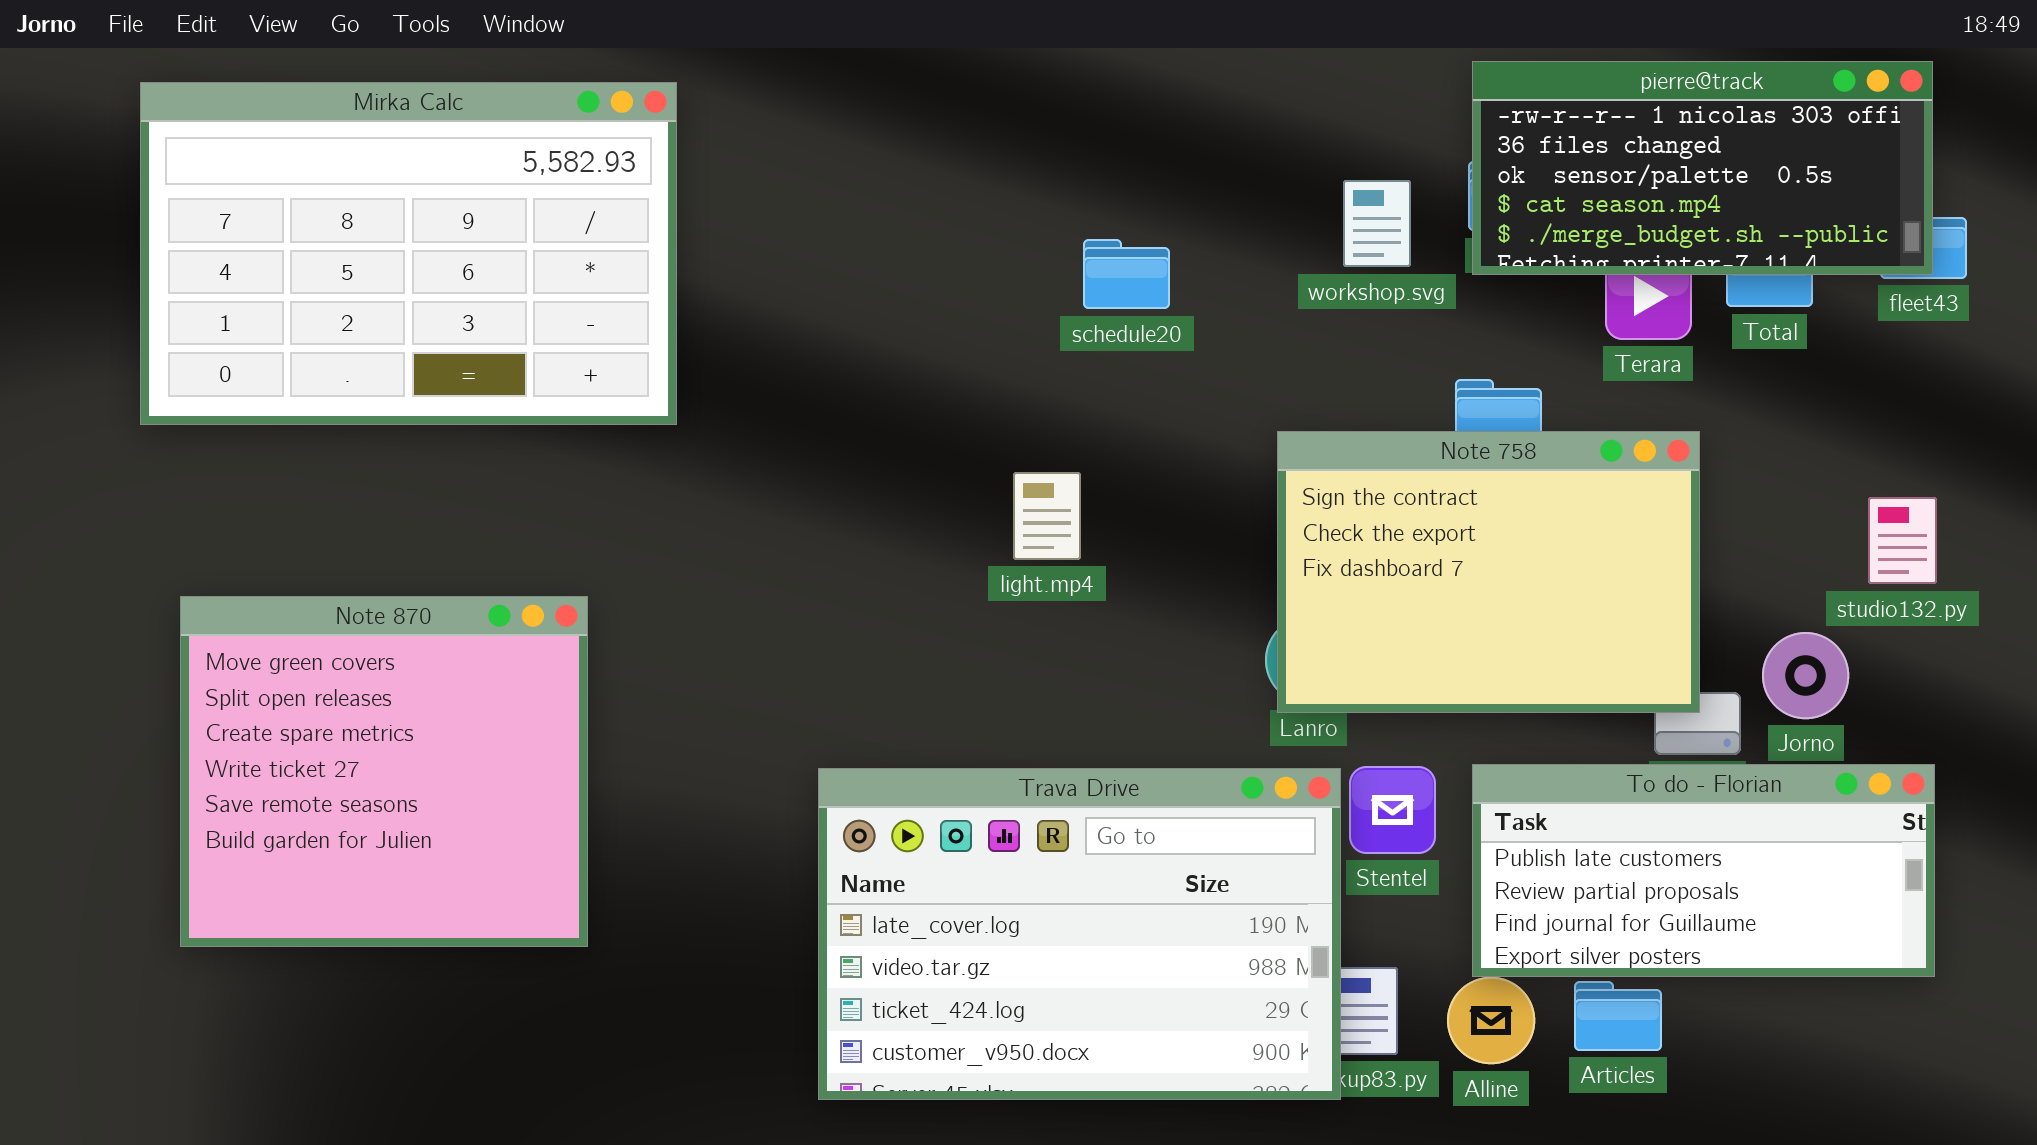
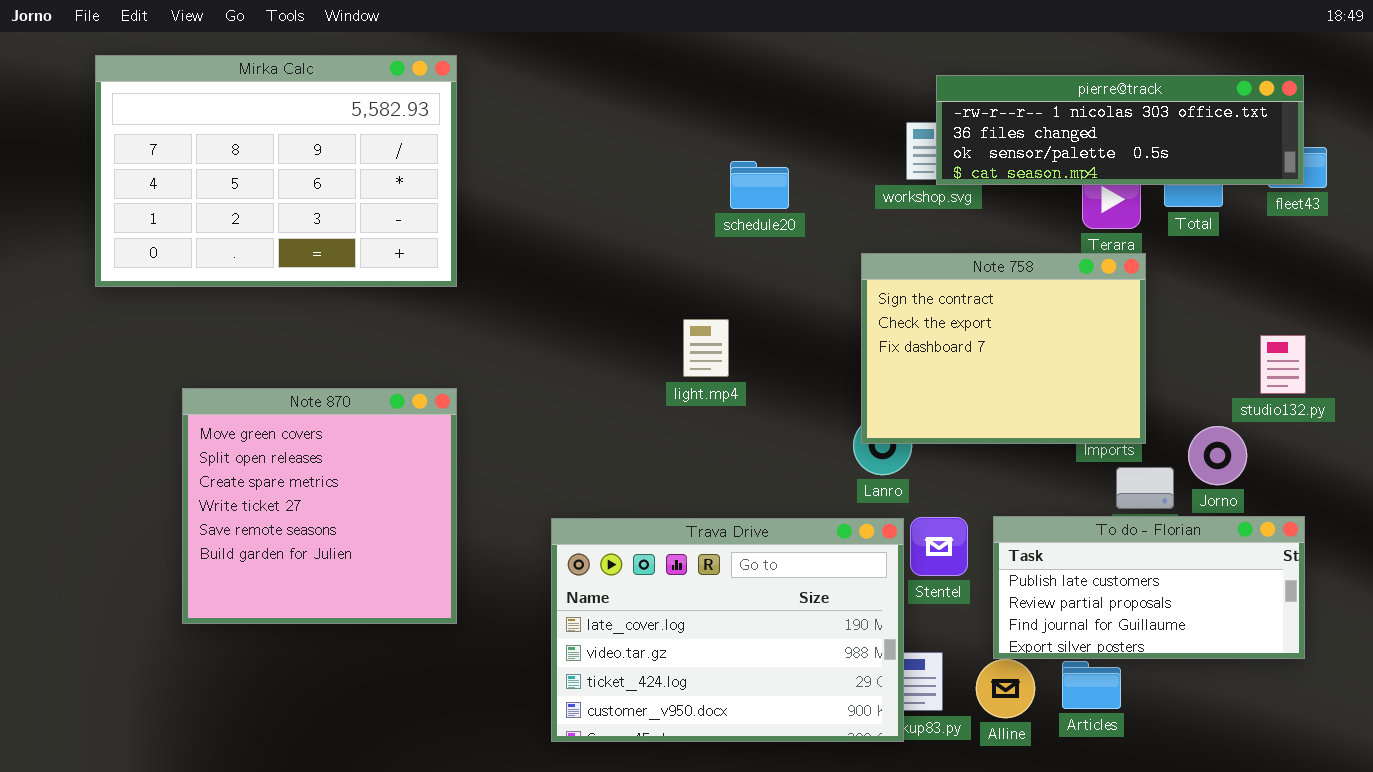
pierre@track: [1472,61,1933,275] -> [936,75,1304,185], resized
Note 758: [1277,431,1700,713] -> [861,253,1146,444], moved
Note 870: [180,596,588,947] -> [182,388,457,624], moved

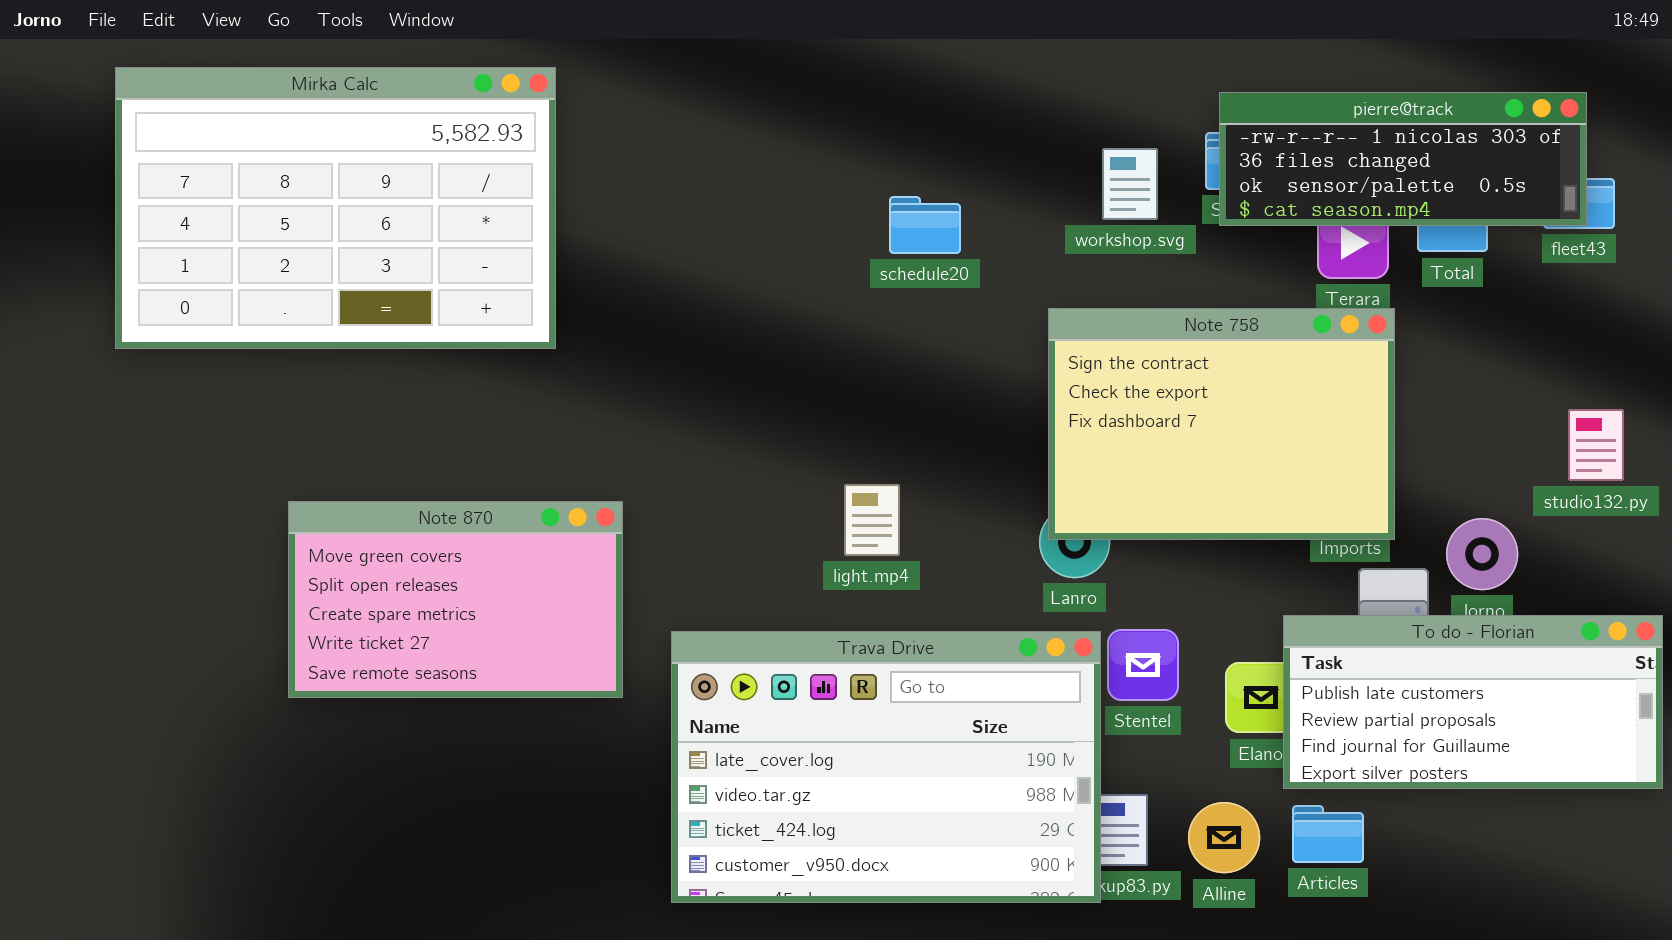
pierre@track: [936,75,1304,185] -> [1219,92,1587,226], resized
light.mp4: [683,319,729,377] -> [844,484,900,556], moved
studio132.py: [1260,335,1306,394] -> [1568,409,1624,481], moved
Note 870: [182,388,457,624] -> [288,501,623,698], moved, resized
To do - Florian: [993,516,1305,659] -> [1283,615,1663,789], moved

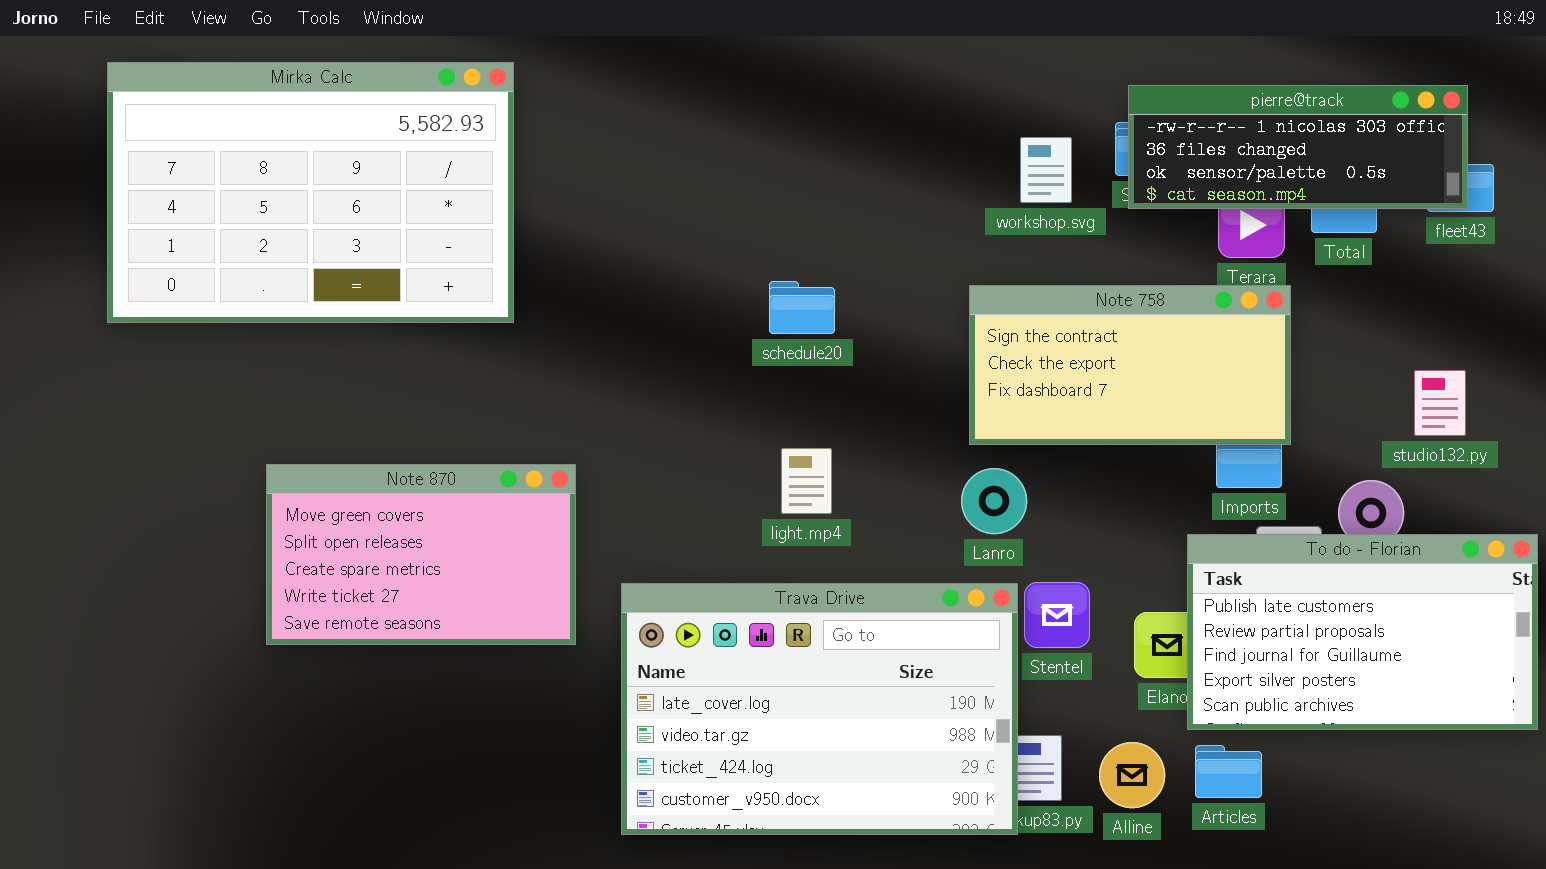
schedule20: [889,196,961,254] -> [769,281,835,334], moved
Note 758: [1048,308,1395,540] -> [969,285,1291,445], resized
studio132.py: [1568,409,1624,481] -> [1414,370,1466,436], moved
To do - Florian: [1283,615,1663,789] -> [1187,534,1538,730], resized

